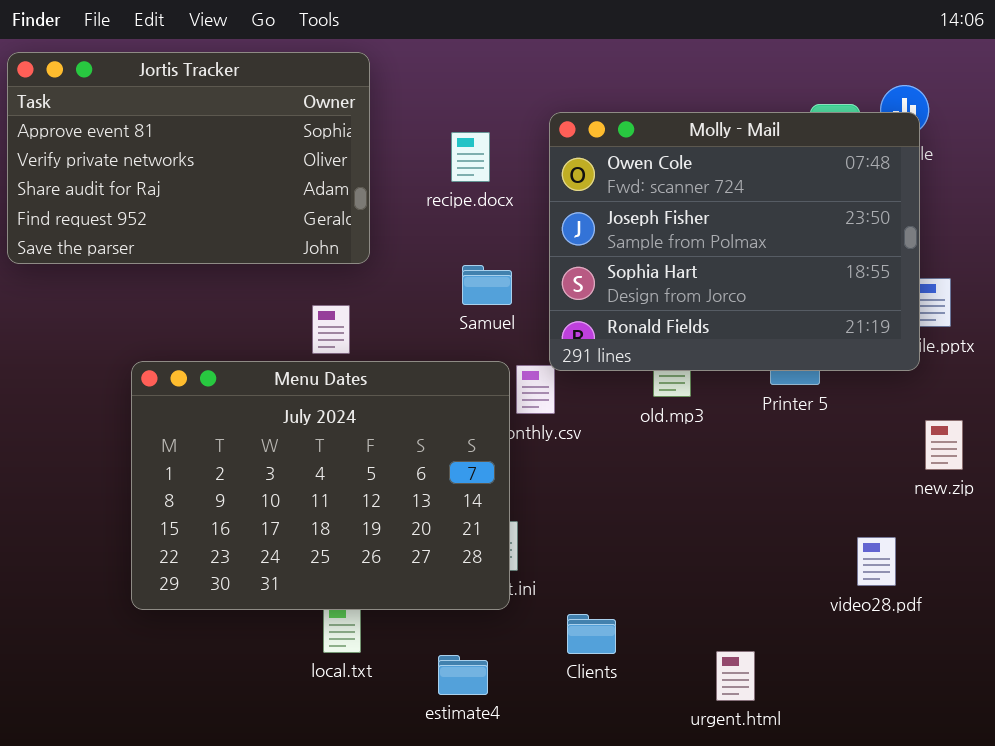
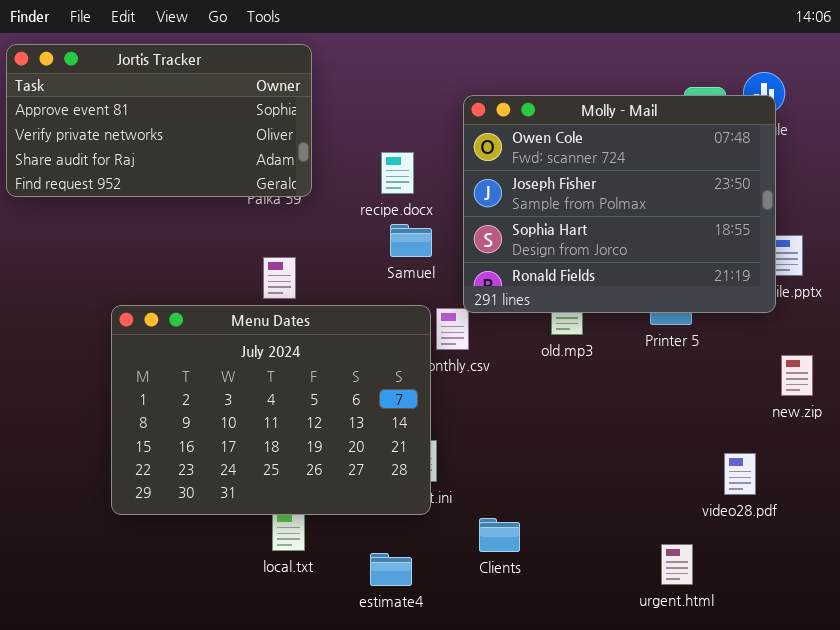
Jortis Tracker: [7,52,370,264] -> [6,44,312,197], resized
recipe.docx: [451,132,490,182] -> [381,152,414,194], moved
urgent.html: [716,651,755,701] -> [661,544,693,585], moved

